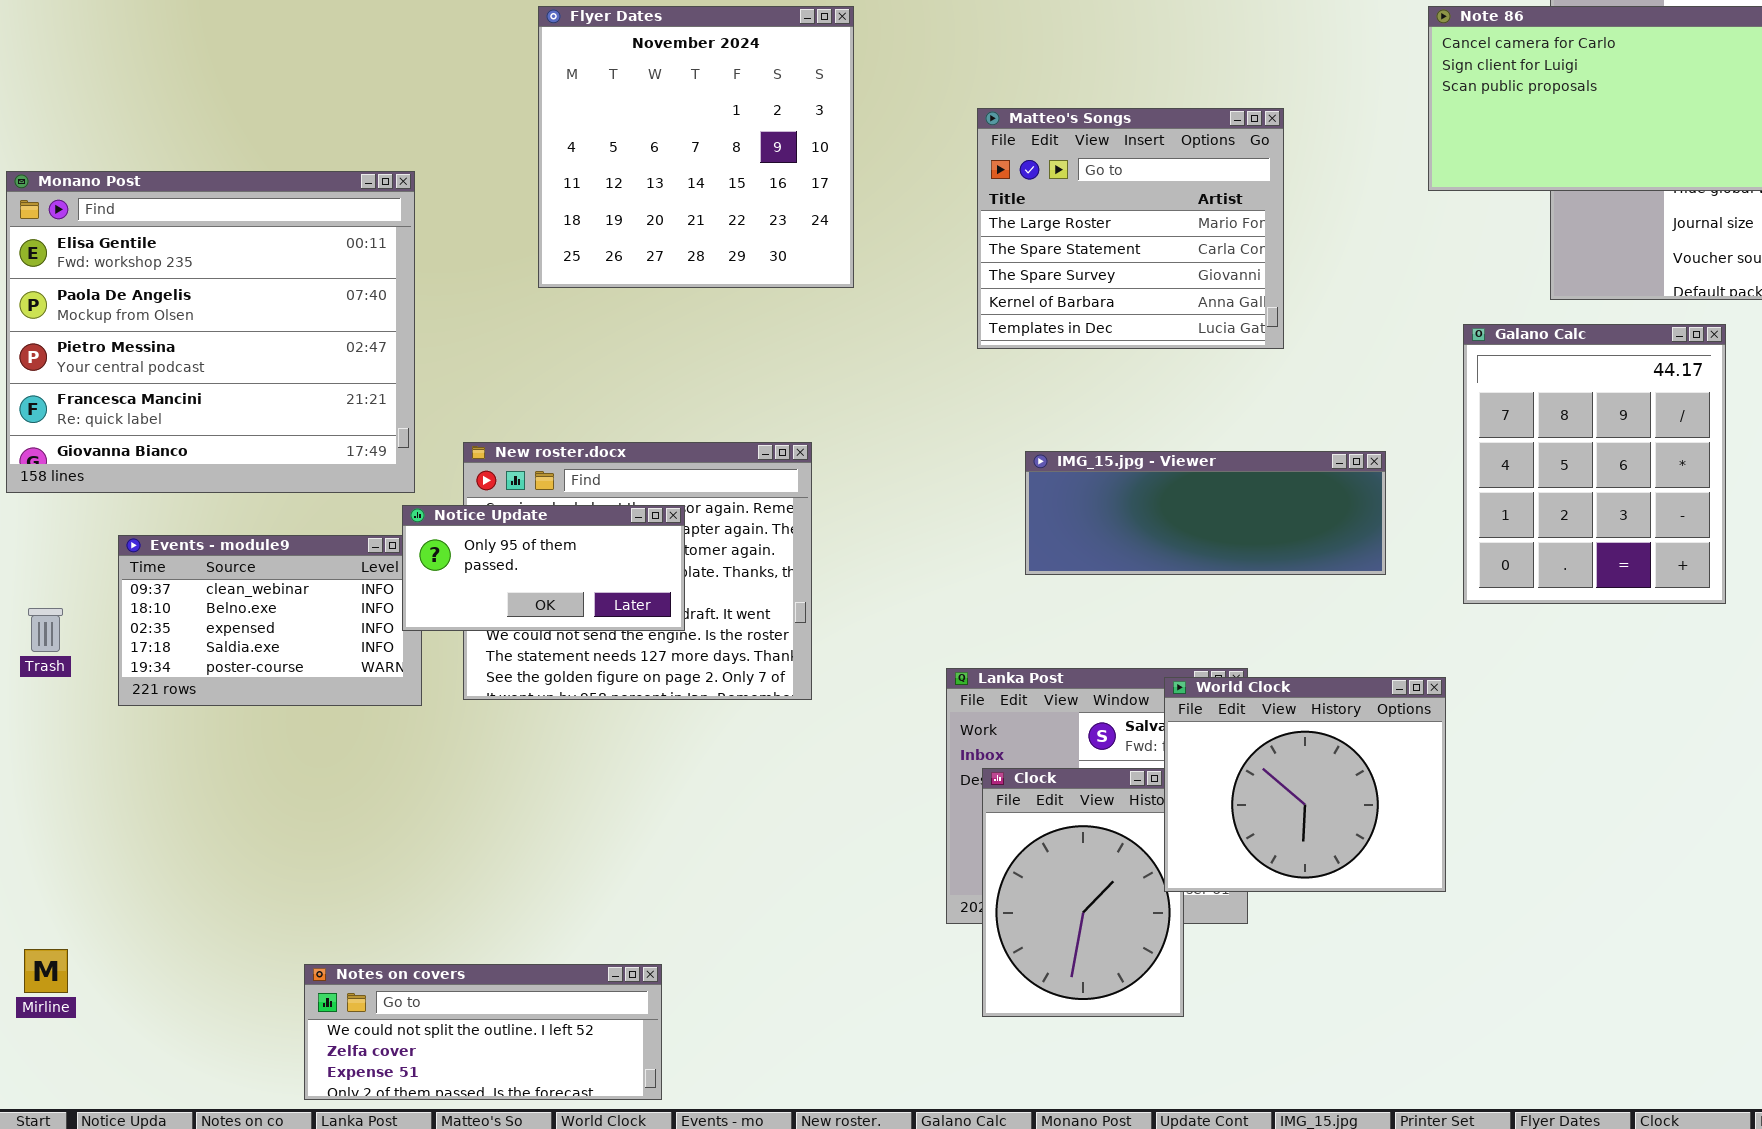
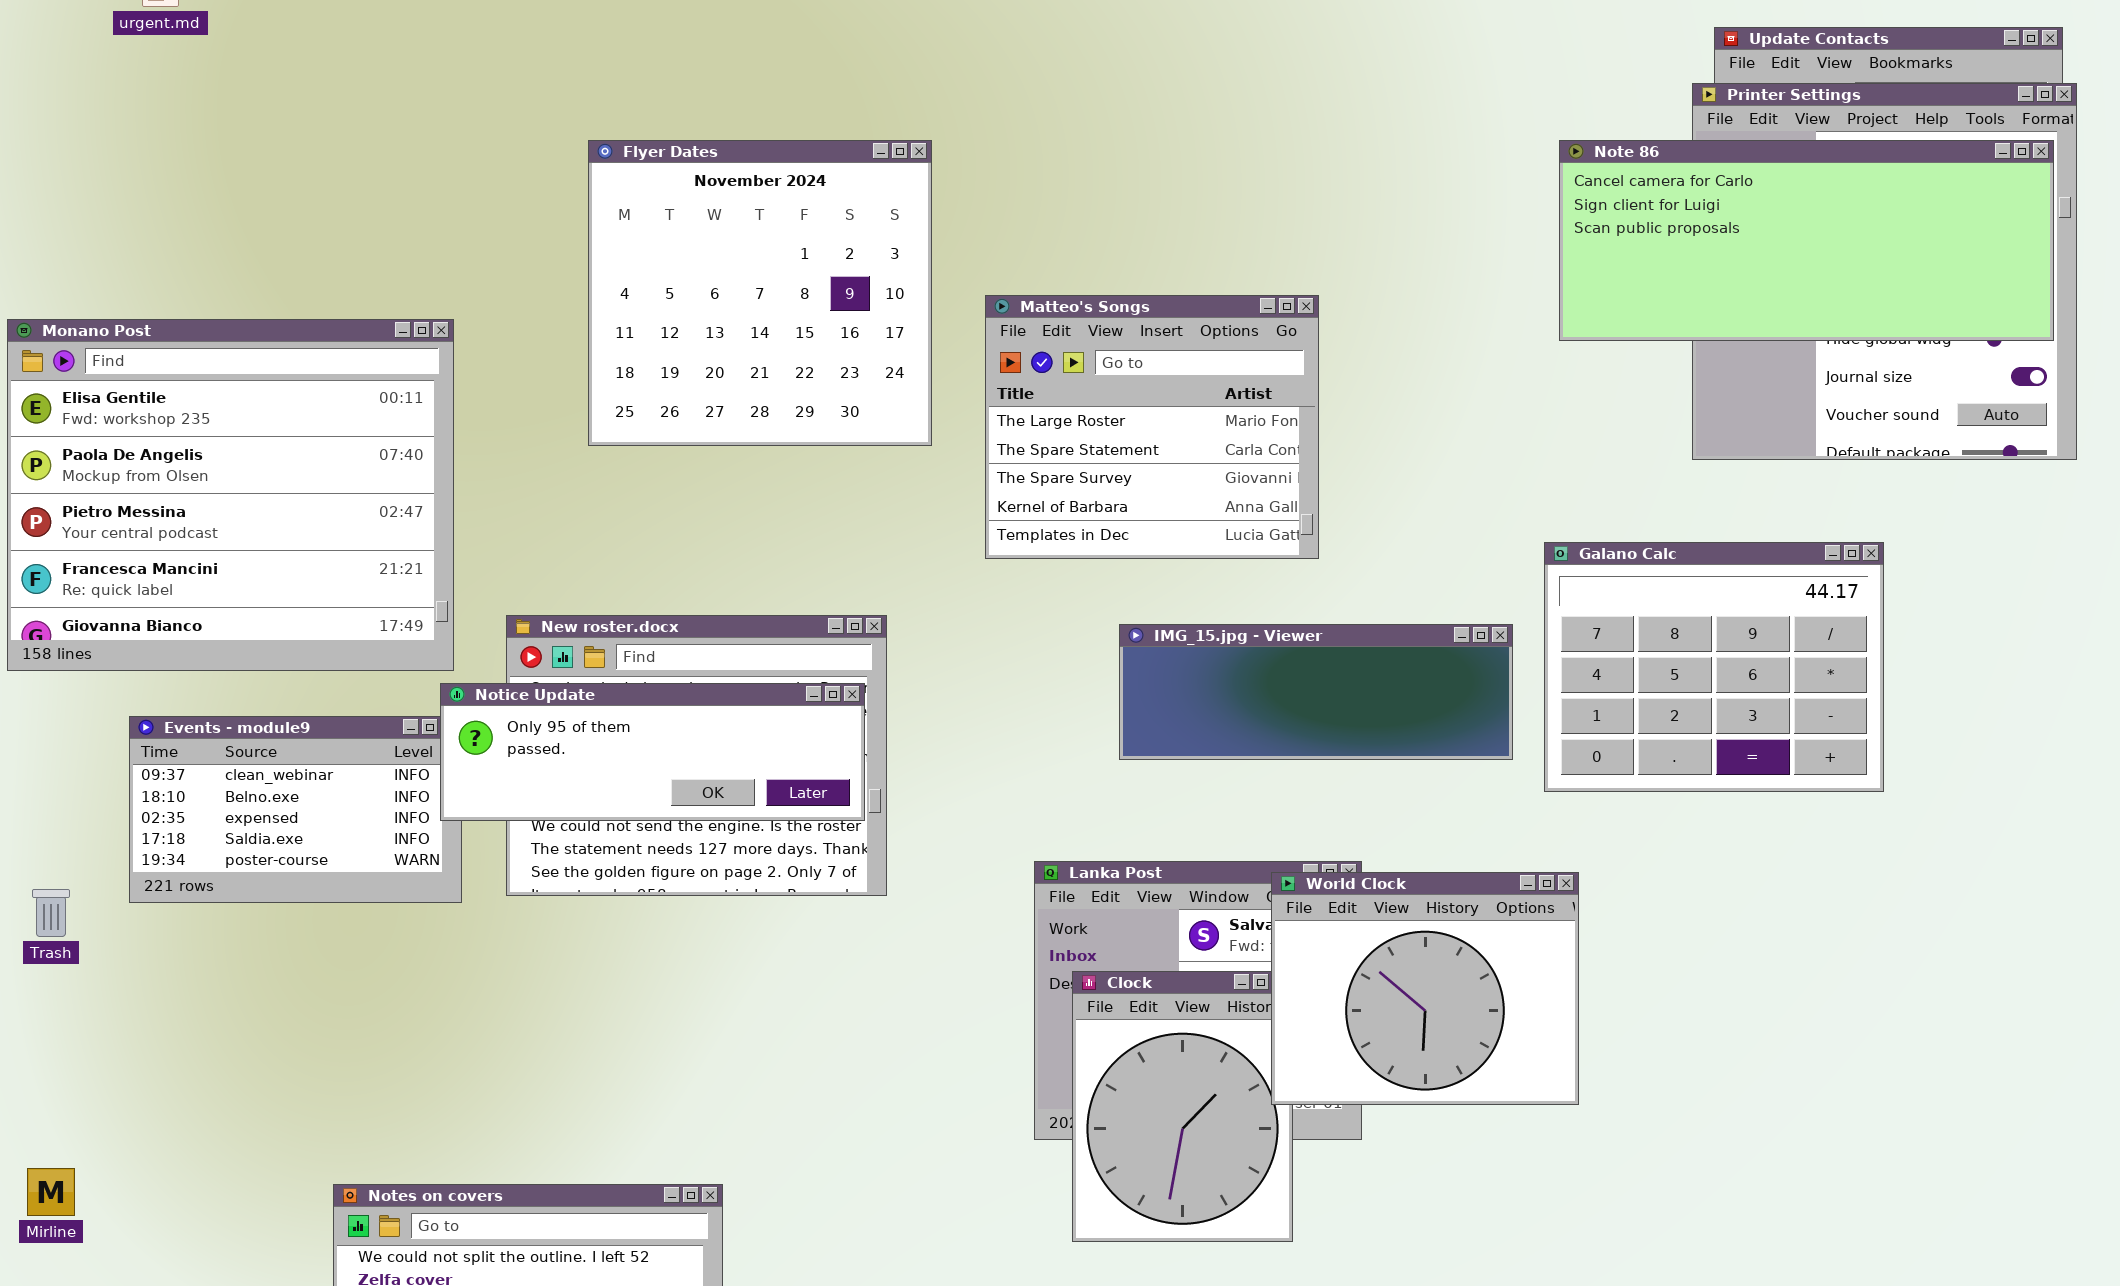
Matteo's Songs: [977,108,1284,349] -> [985,295,1319,559], moved
Galano Calc: [1463,324,1726,604] -> [1544,542,1884,792], resized
Notice Update: [402,505,685,631] -> [440,683,865,821], resized
Trash: [28,608,63,652] -> [32,889,70,937], moved

